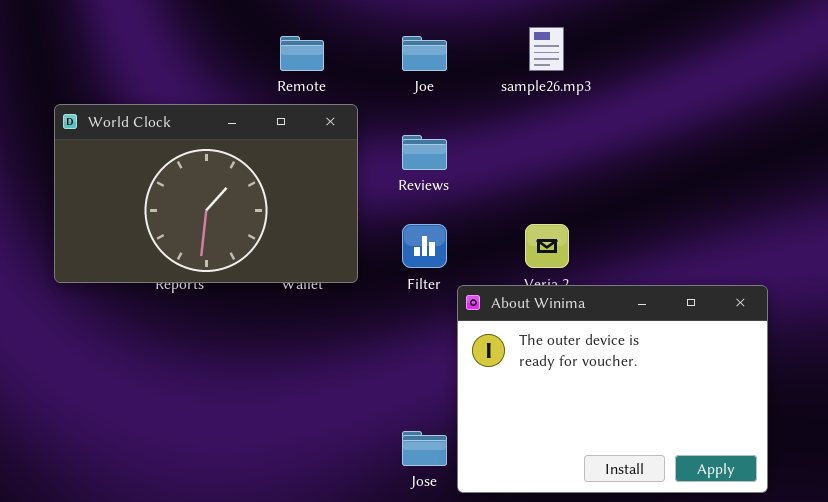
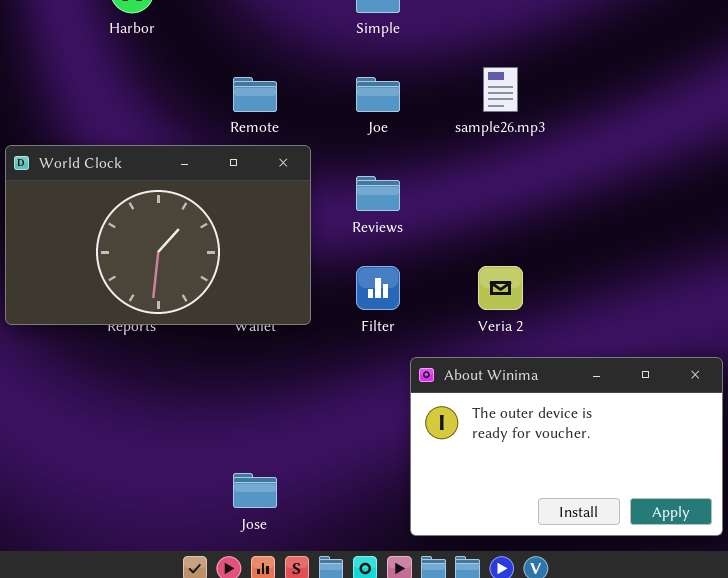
About Winima: [457,285,768,493] -> [410,357,723,536], resized
Jose: [402,431,447,466] -> [233,473,277,508], moved

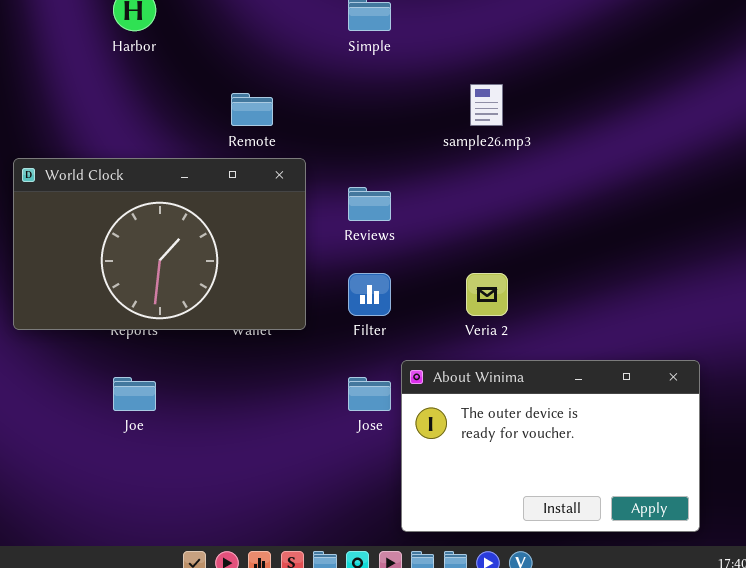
Joe: [356,77,400,112] -> [113,377,156,411], moved
Jose: [233,473,277,508] -> [348,377,391,411], moved

